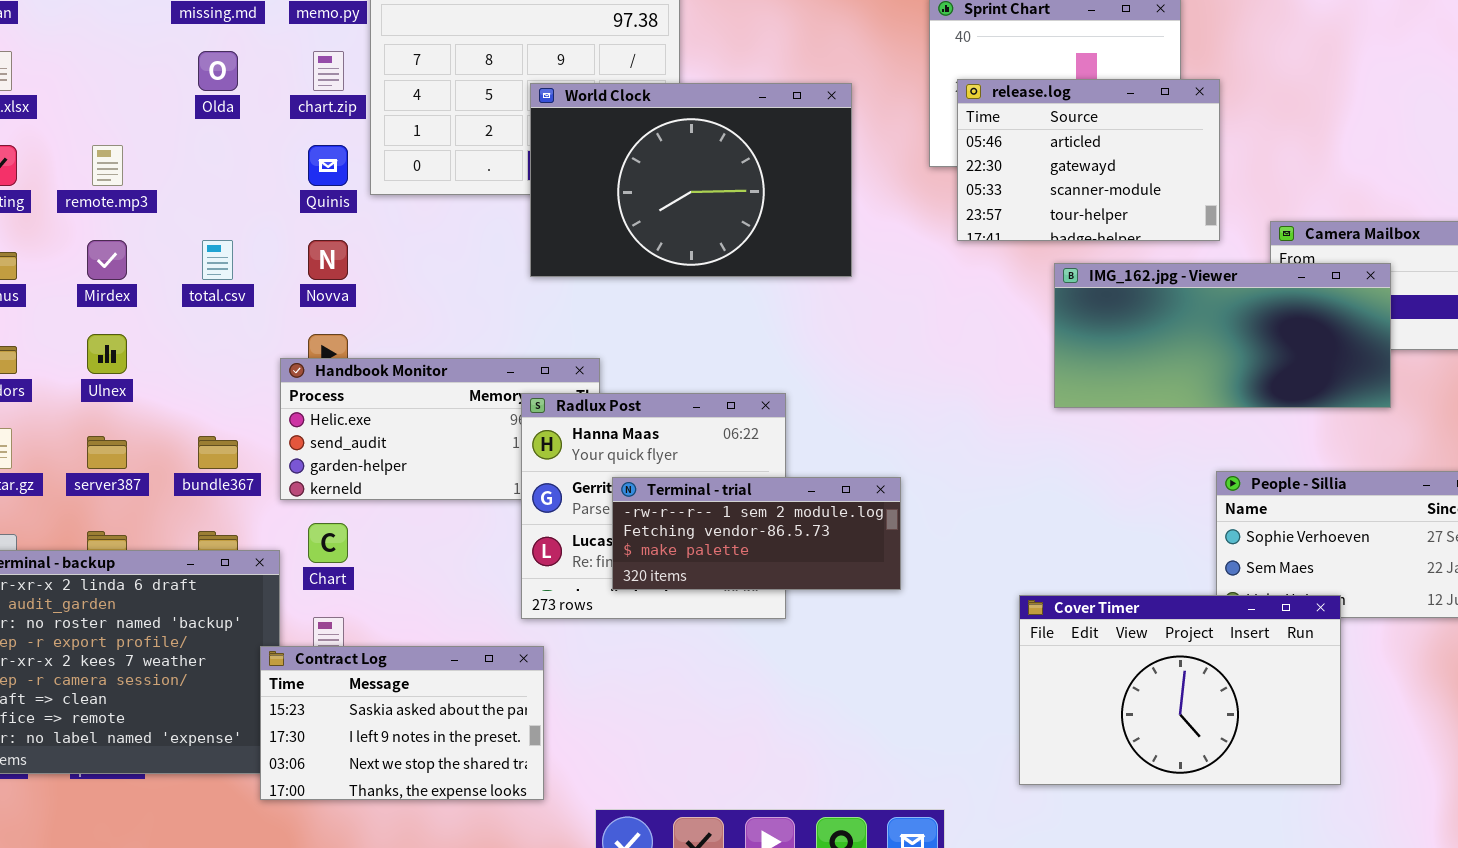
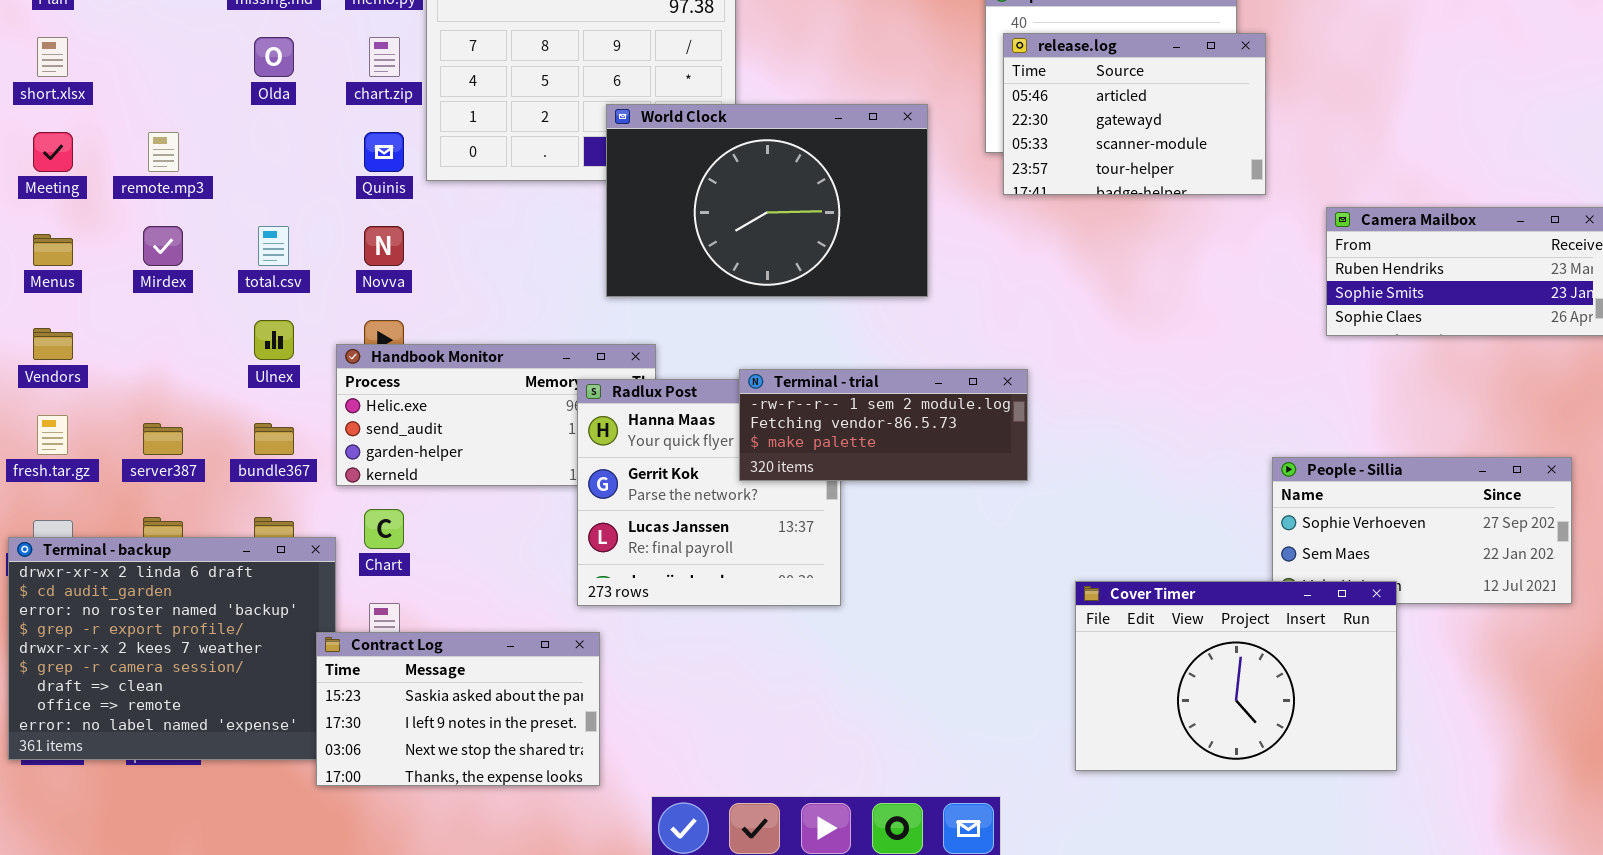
release.log: [957,79,1220,241] -> [1003,33,1266,195], moved
World Clock: [530,83,852,277] -> [606,104,928,297], moved
IMG_162.jpg - Viewer: [1054,263,1391,408] -> none, closed
Ulnex: [87,334,127,374] -> [254,320,294,360], moved
Terminal - trial: [612,477,901,590] -> [739,369,1028,481], moved

